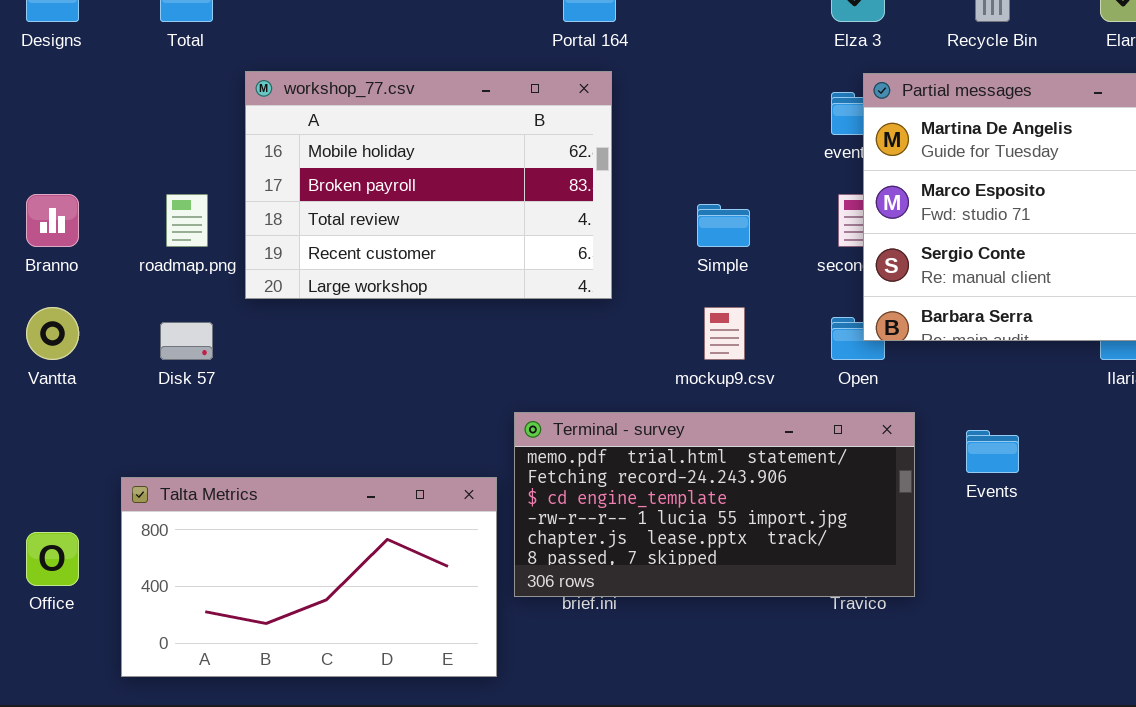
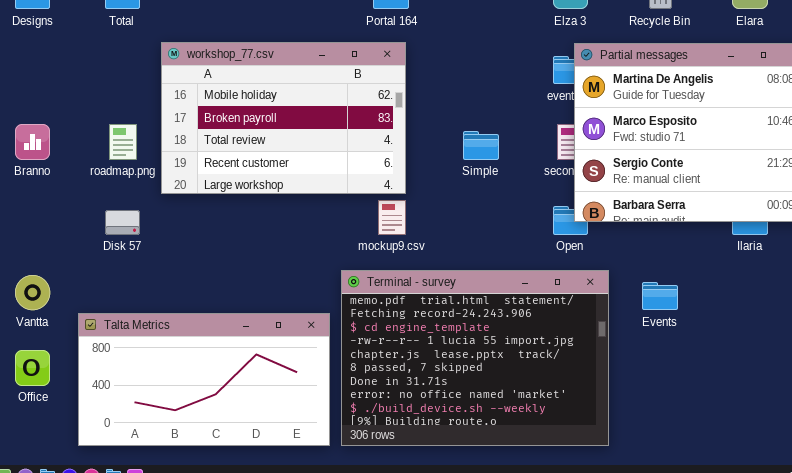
Vantta: [26,307,79,360] -> [15,275,50,310], moved
mockup9.csv: [704,307,745,360] -> [378,200,406,235], moved
Terminal - survey: [514,412,915,597] -> [341,270,609,446], resized

